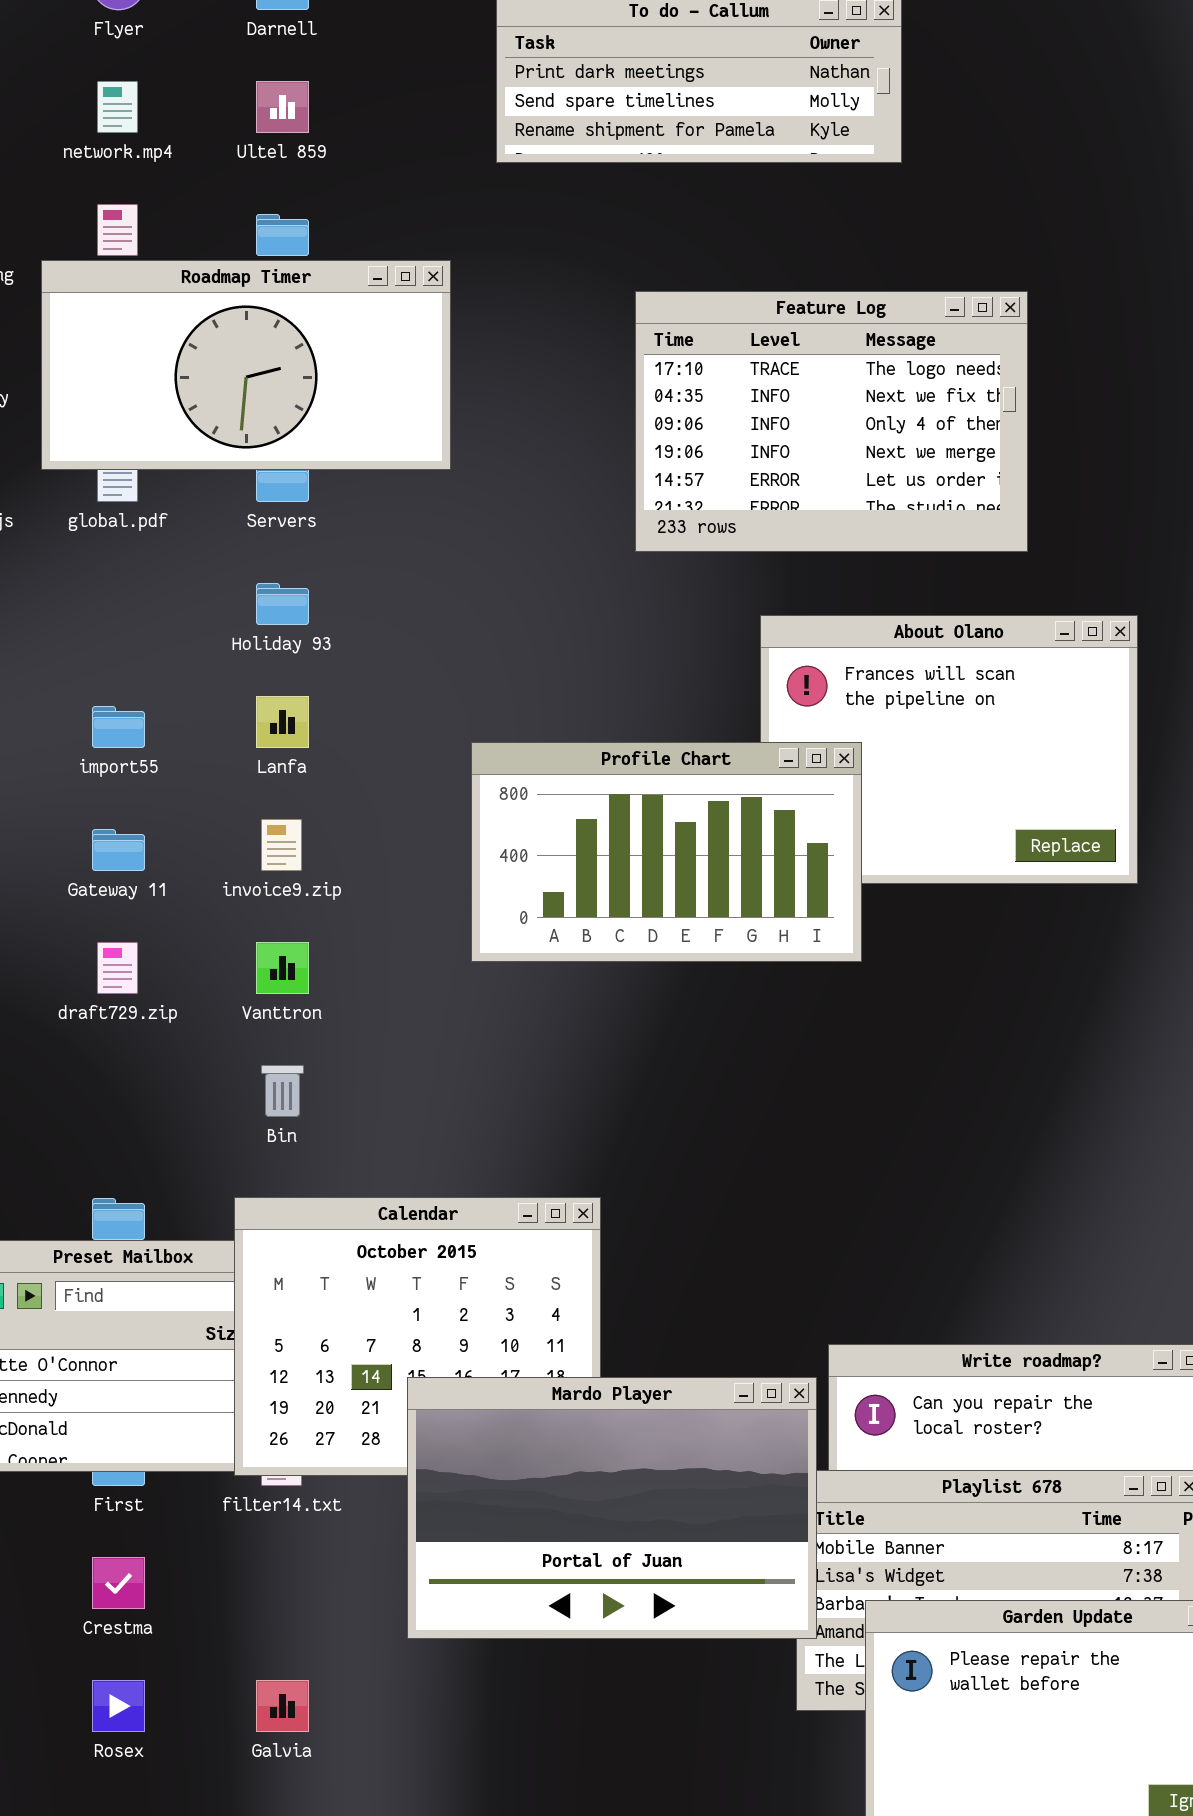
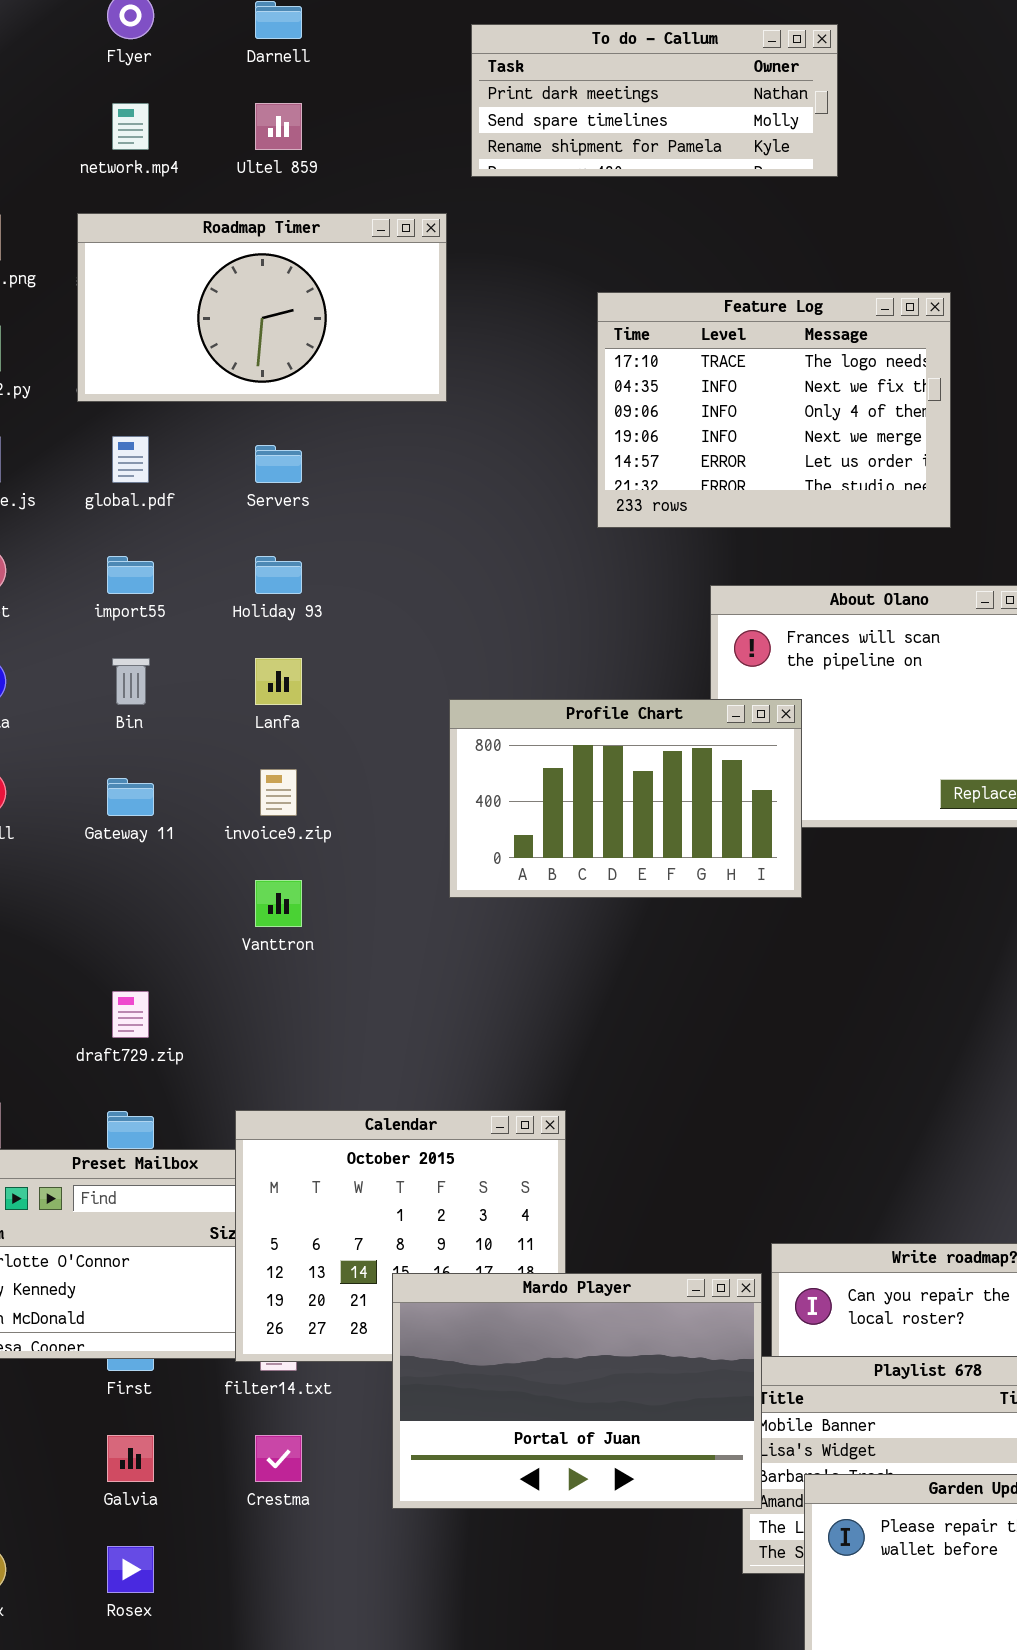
Roadmap Timer: [41,260,451,470] -> [77,213,447,402], moved
import55: [92,706,145,748] -> [107,556,154,594], moved
draft729.zip: [97,942,138,994] -> [112,991,149,1038], moved
Bin: [261,1065,304,1117] -> [112,658,150,705], moved
Crestma: [92,1557,145,1609] -> [255,1435,302,1482], moved
Galvia: [256,1680,309,1732] -> [107,1435,154,1482], moved

